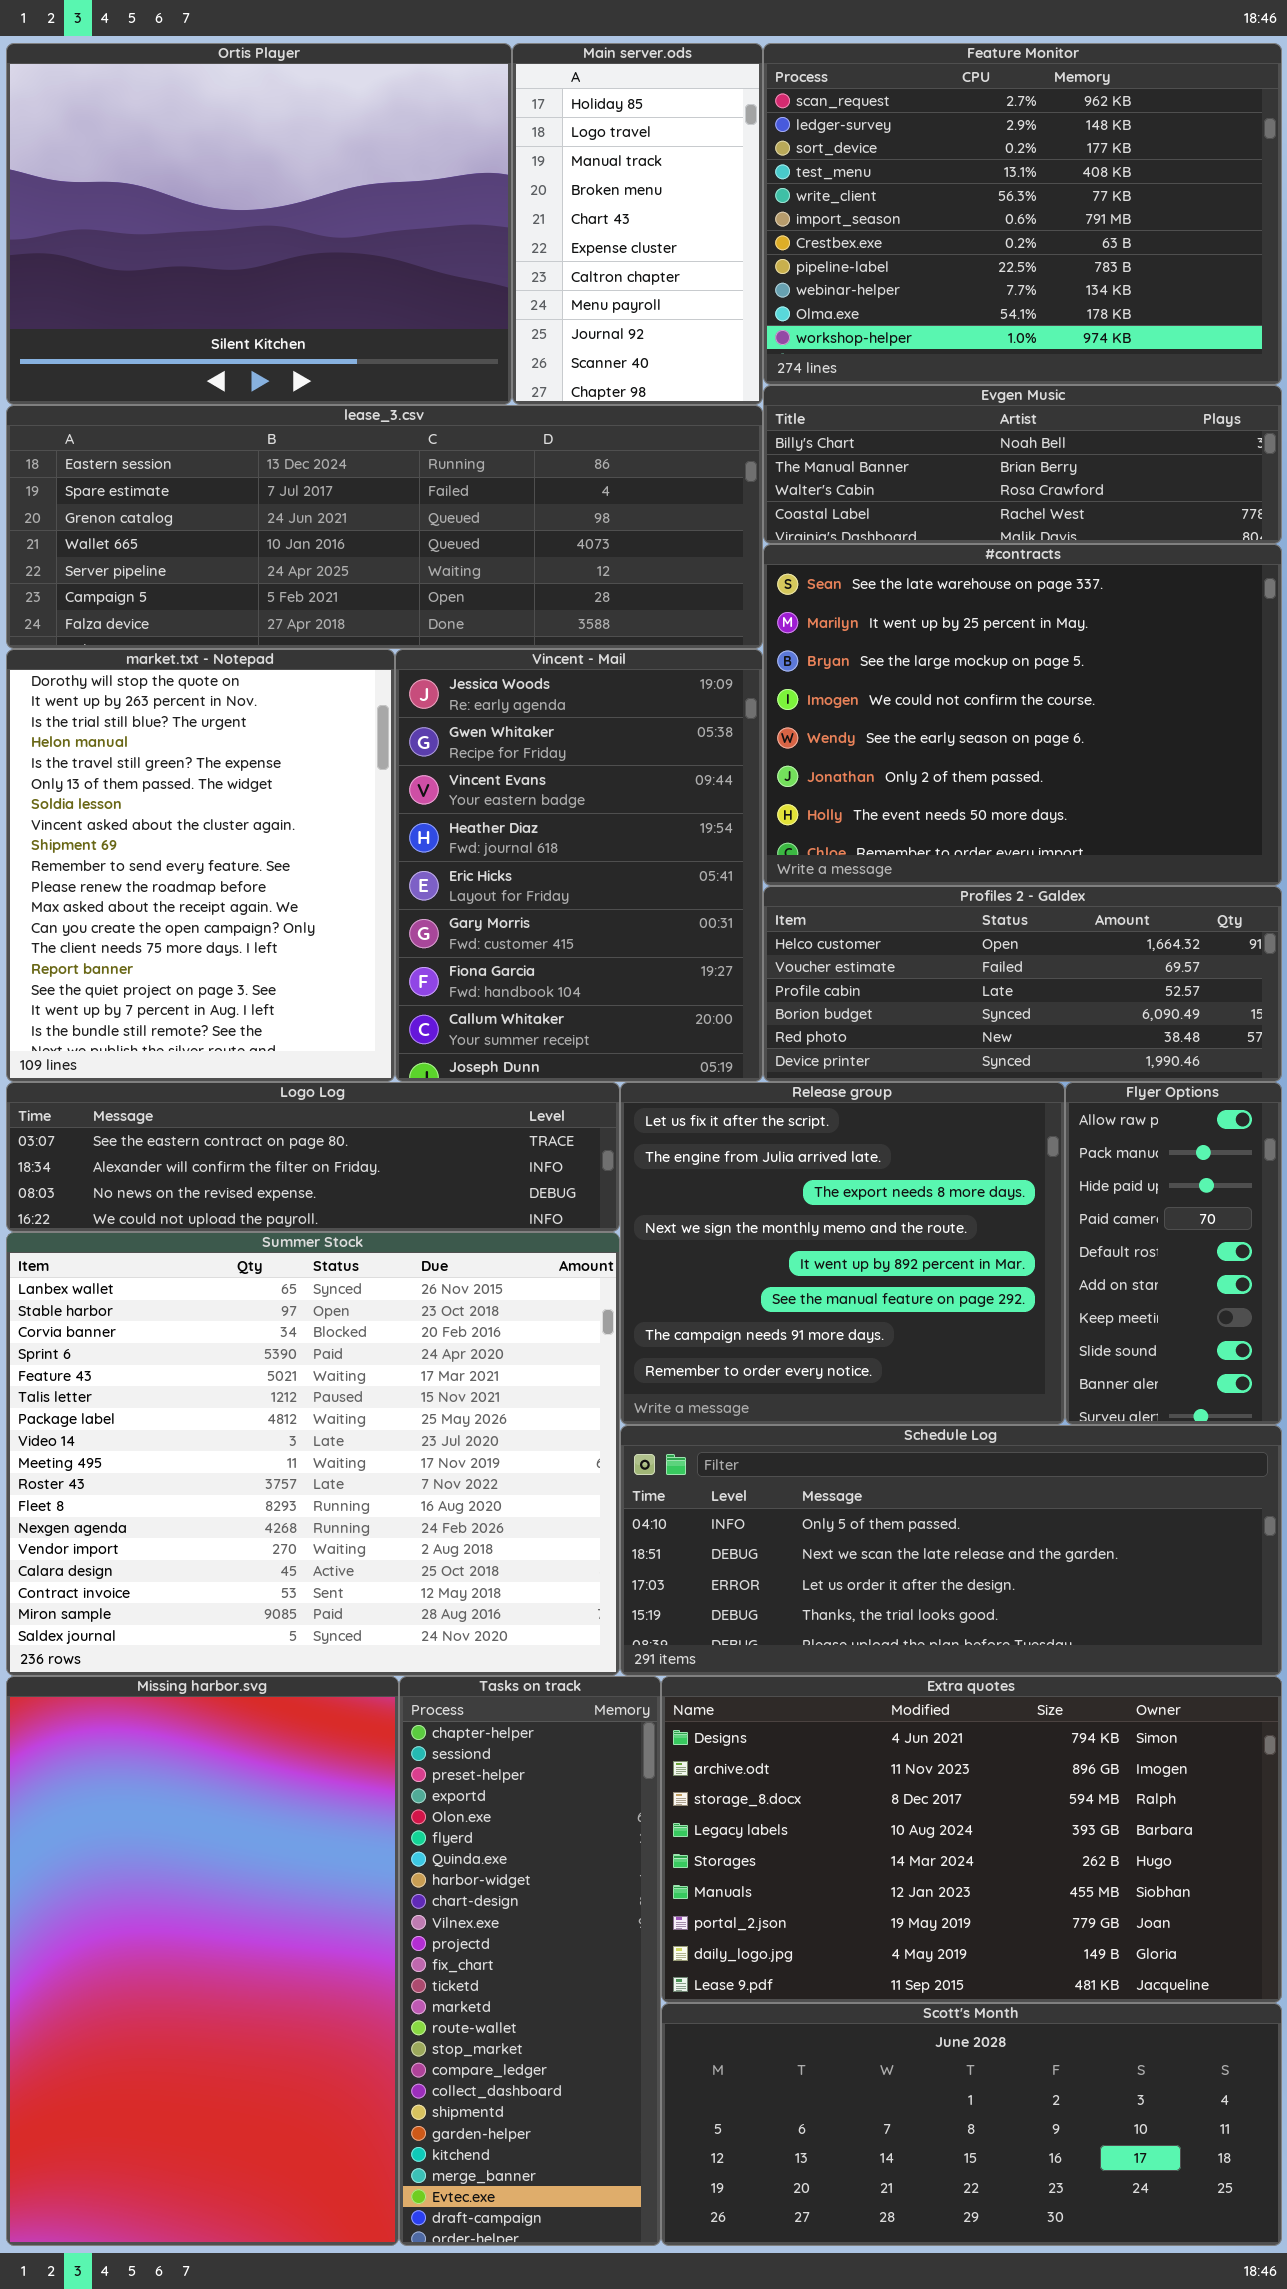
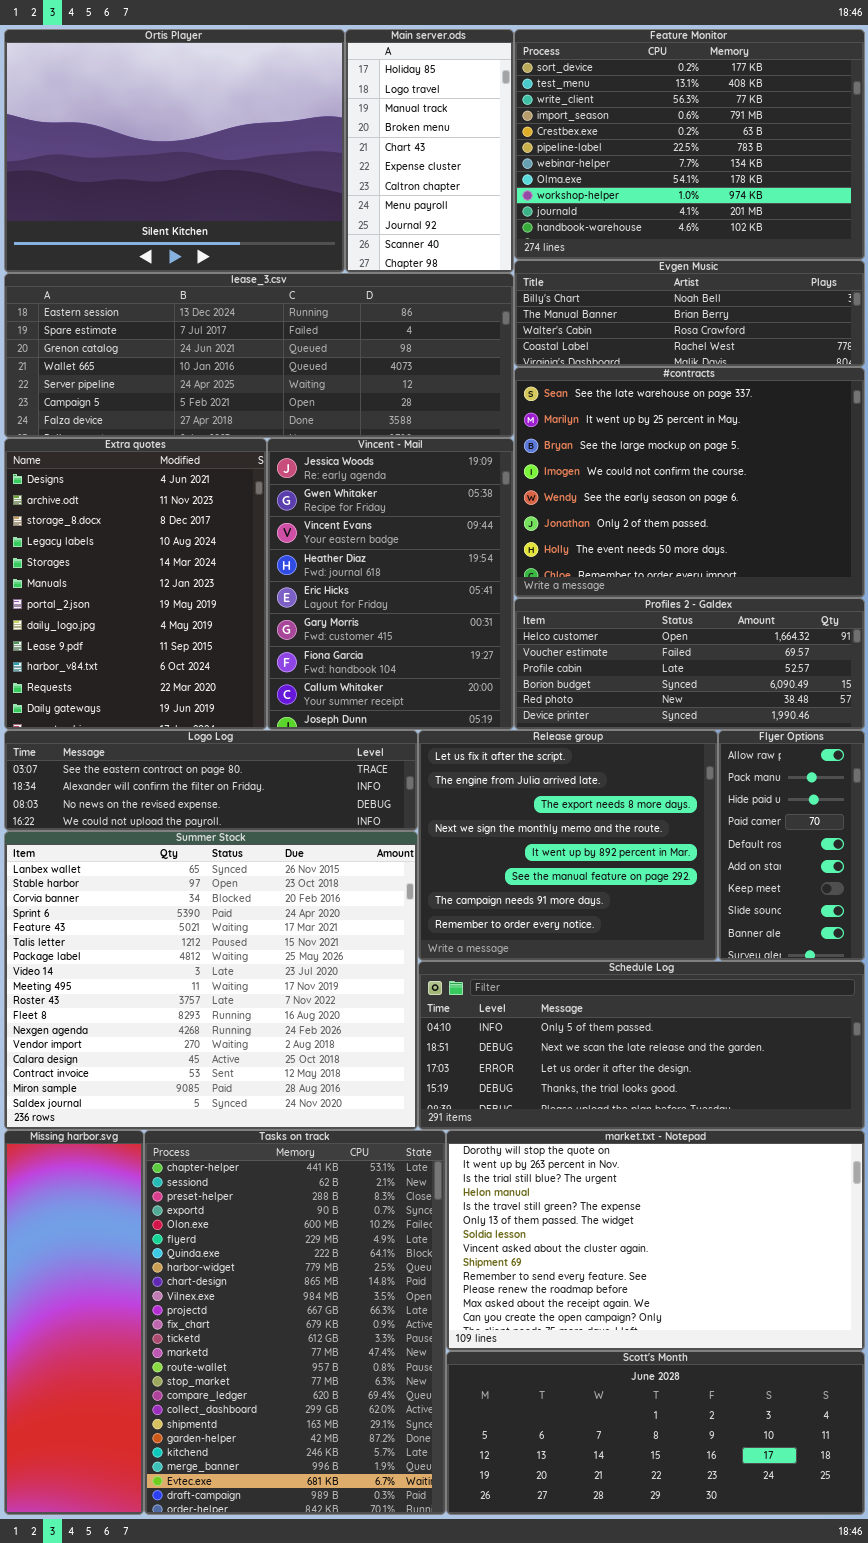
Feature Monitor: [763,43,1282,385] -> [514,29,865,260], scrolled down 2 rows
market.txt - Notepad: [6,649,395,1082] -> [446,1130,865,1351], moved, resized
Missing harbor.svg: [6,1676,399,2246] -> [4,1130,144,1515], resized
Tasks on track: [399,1676,661,2246] -> [144,1130,446,1515], resized
Extra quotes: [661,1676,1282,2003] -> [4,438,267,730], moved, resized

